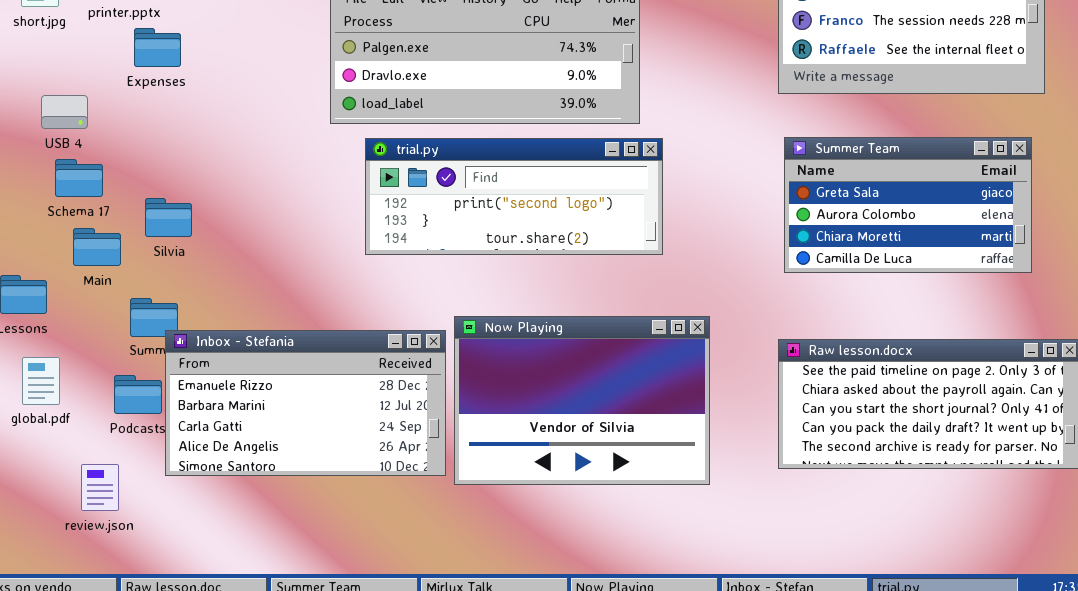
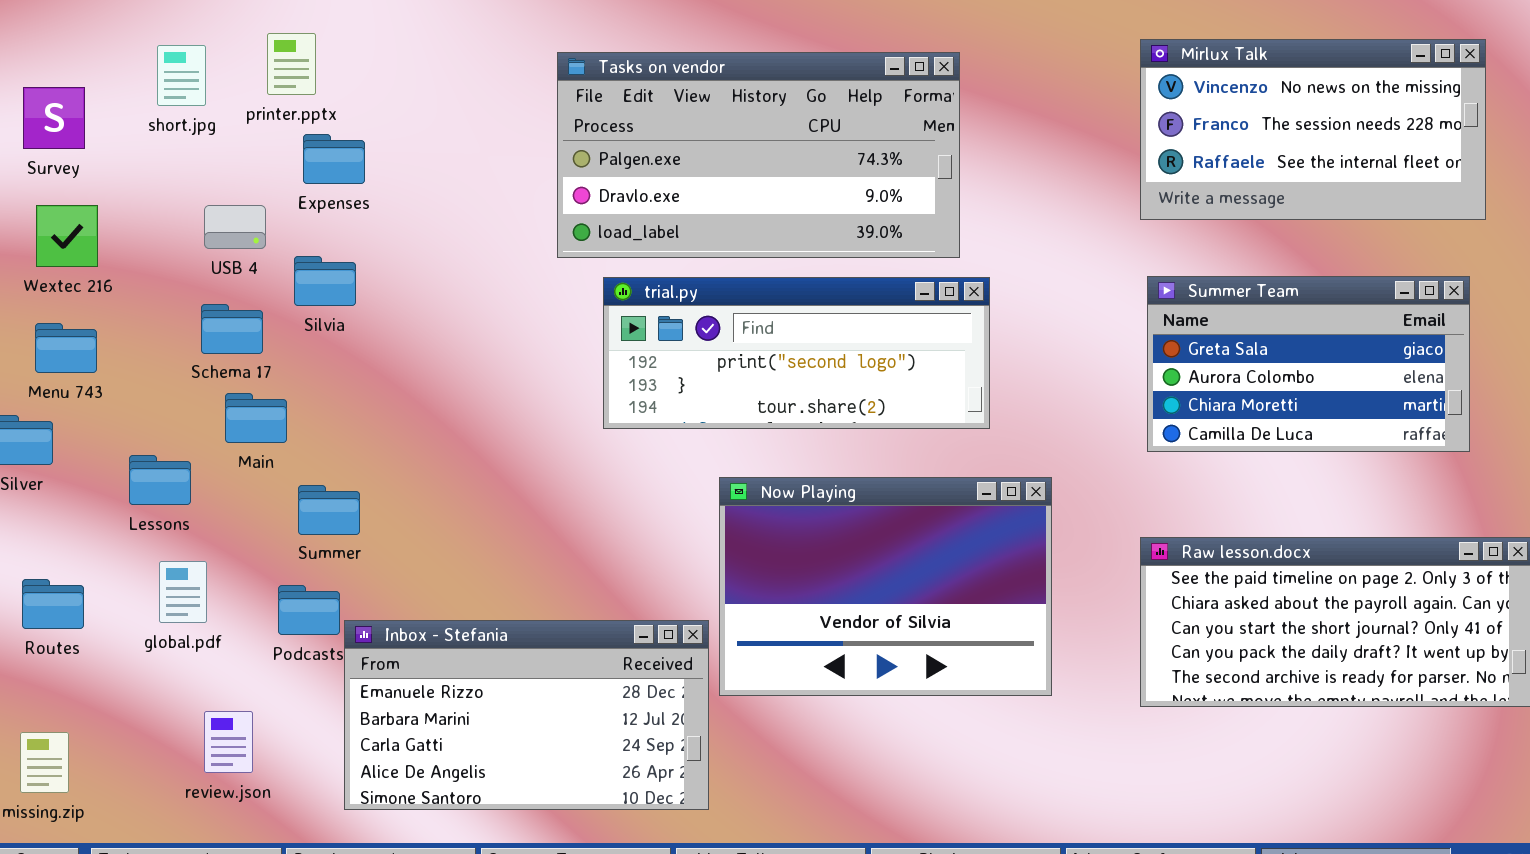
USB 4: [41,95,88,129] -> [204,205,266,249], moved
Silvia: [145,198,192,237] -> [294,256,356,306], moved
Now Playing: [454,316,710,485] -> [719,477,1052,696], moved
Inbox - Stefania: [165,330,446,476] -> [344,620,709,810], moved
review.json: [81,464,119,511] -> [204,711,253,773], moved

